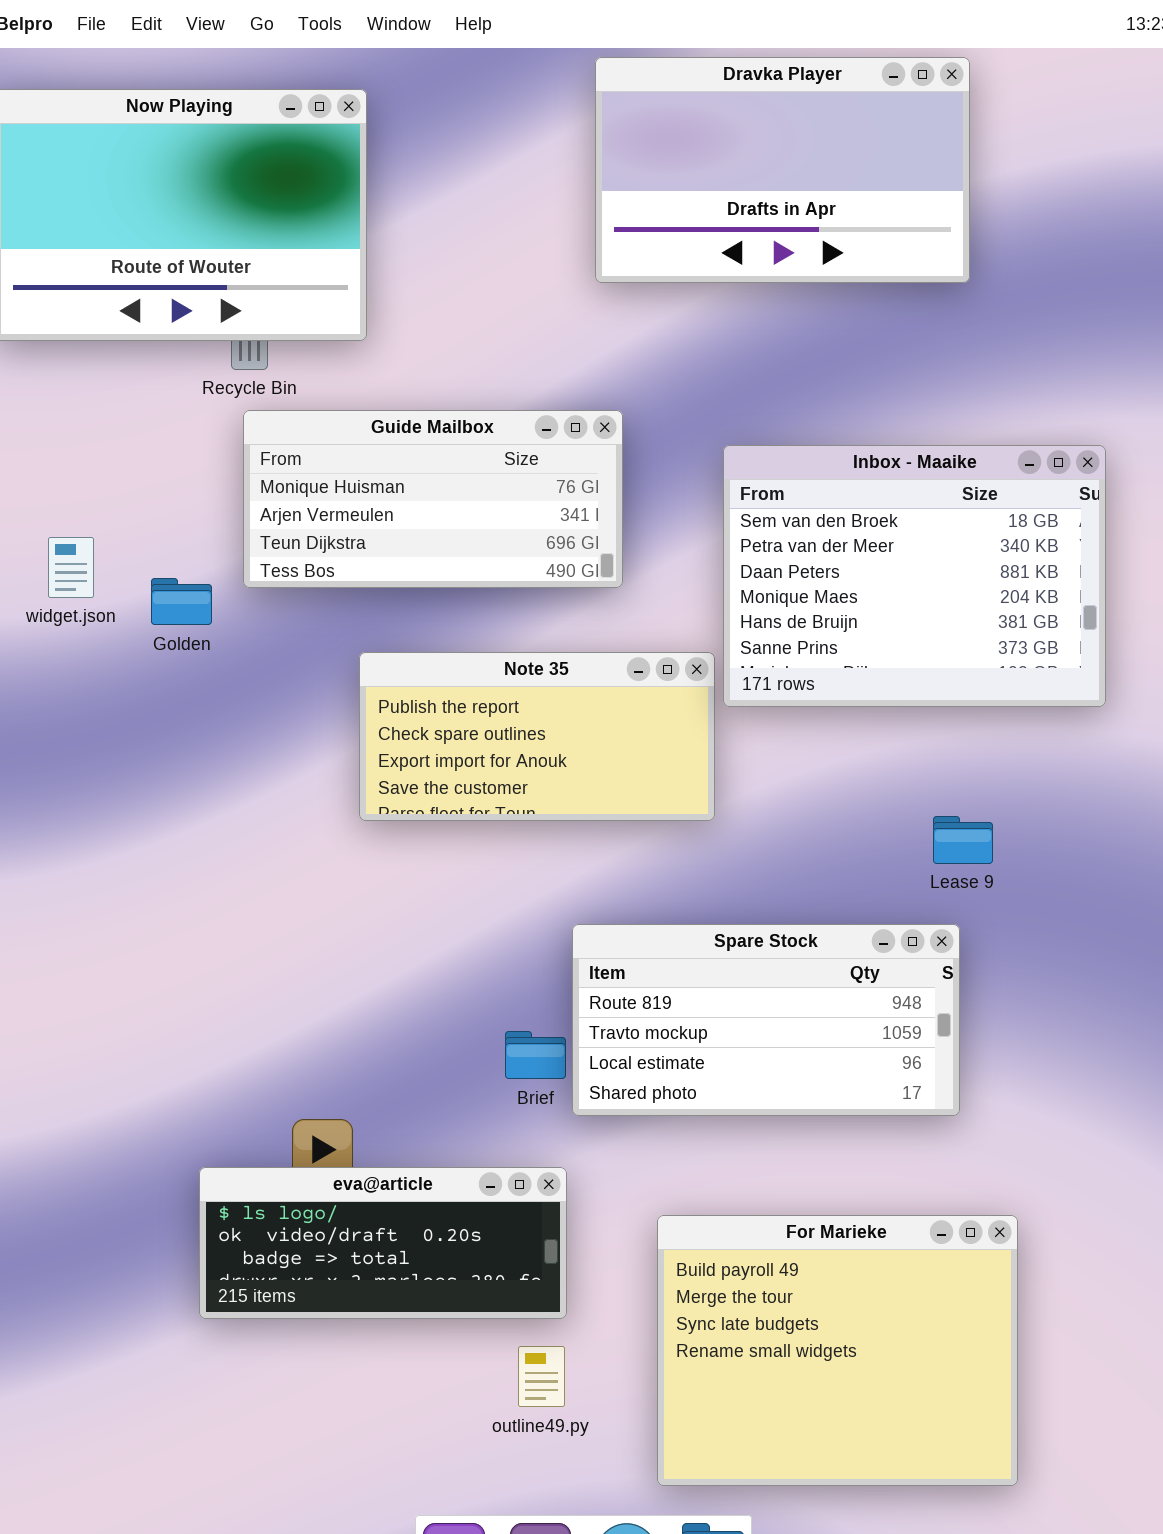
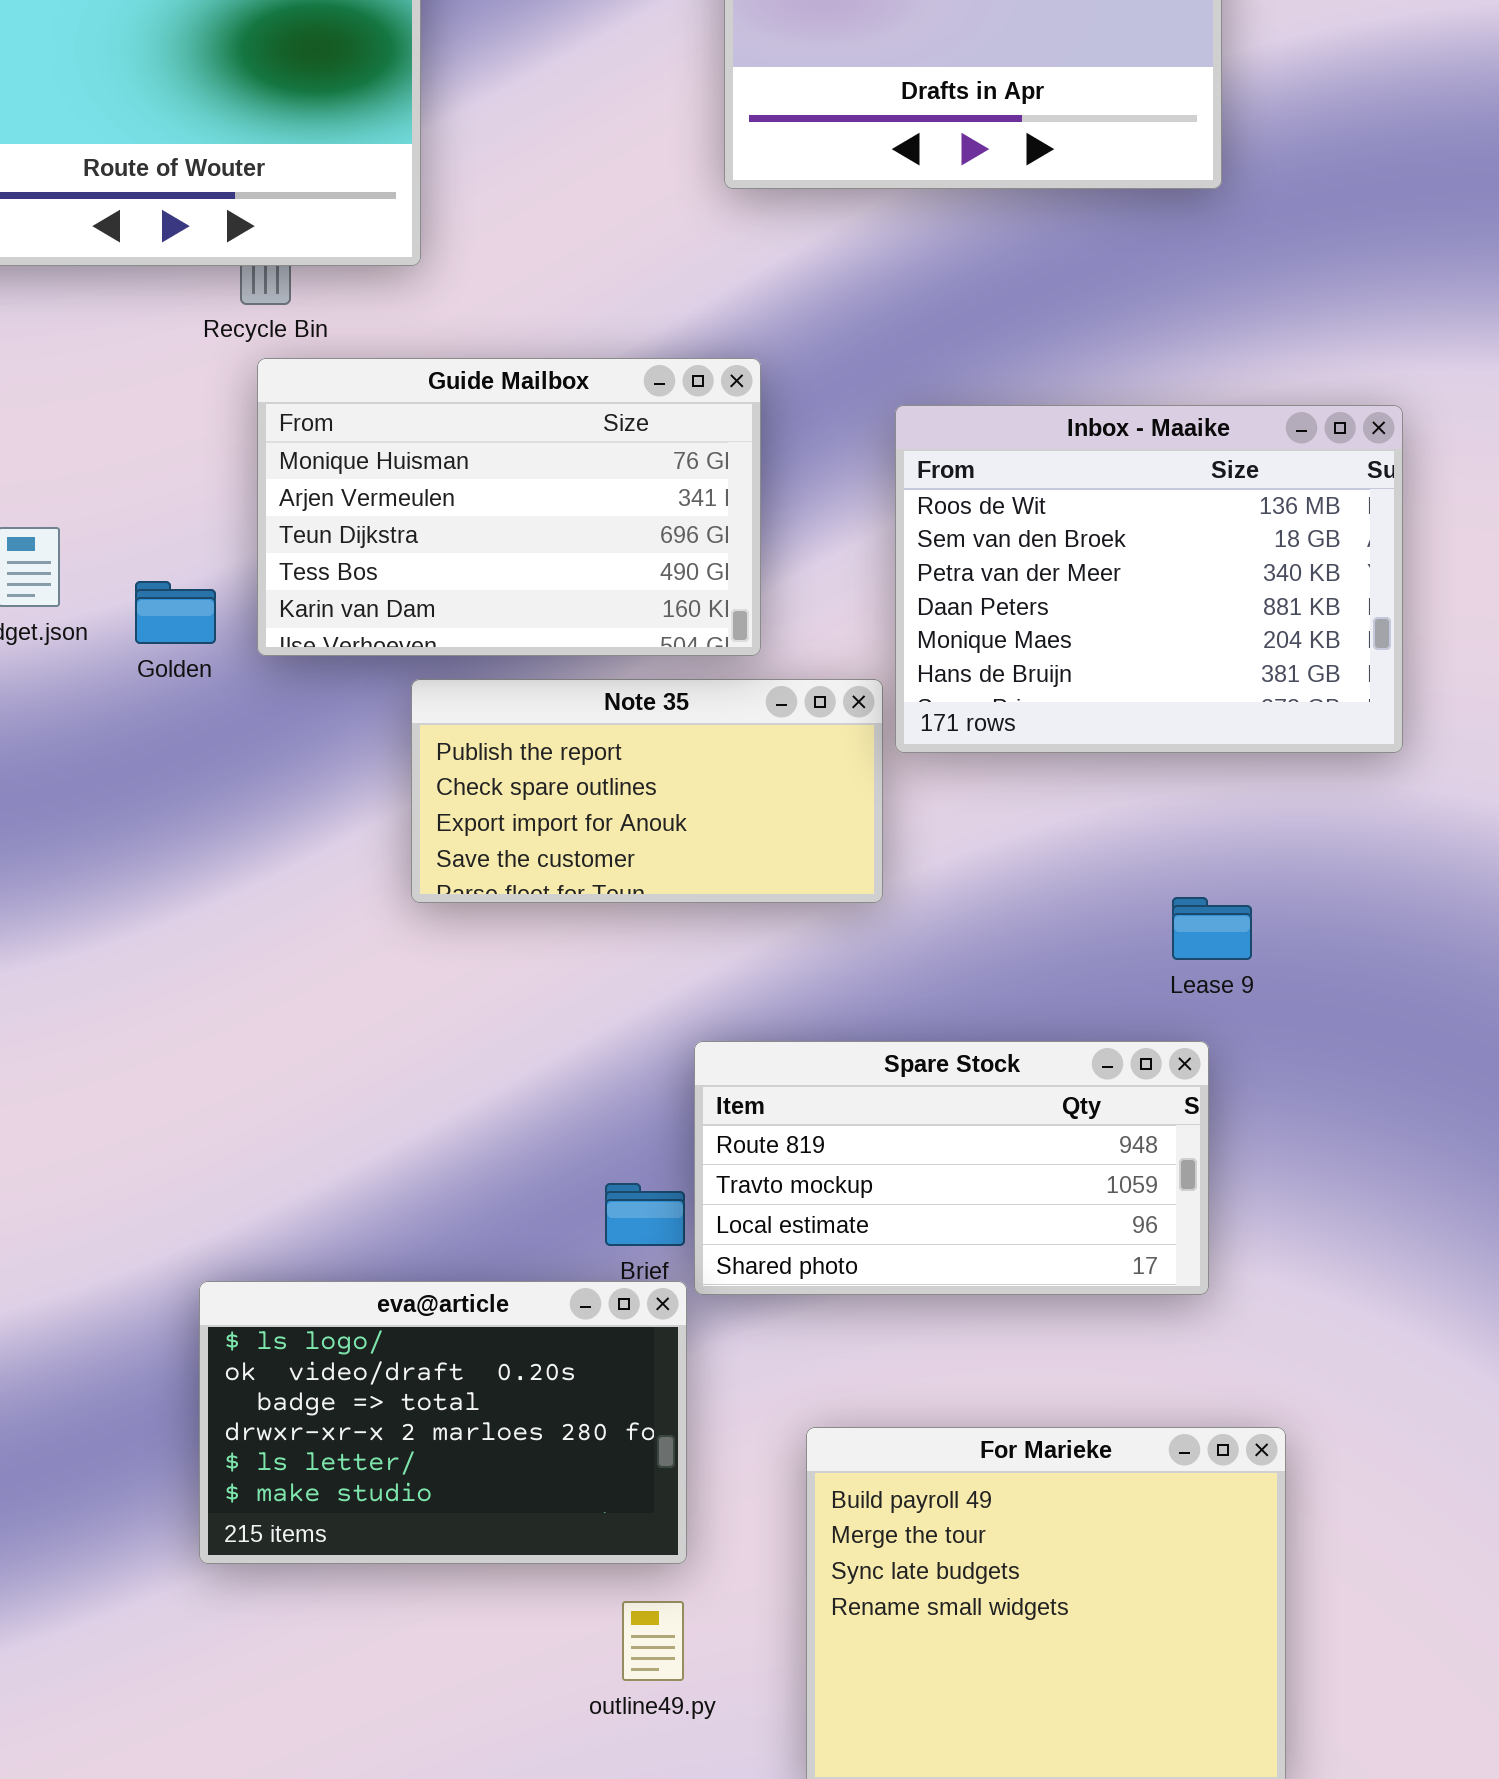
Guide Mailbox: [243,410,623,588] -> [257,358,761,656], resized
Inbox - Maaike: [723,445,1106,707] -> [895,405,1403,753], scrolled up 1 row
eva@article: [199,1167,567,1319] -> [199,1281,687,1564], resized

